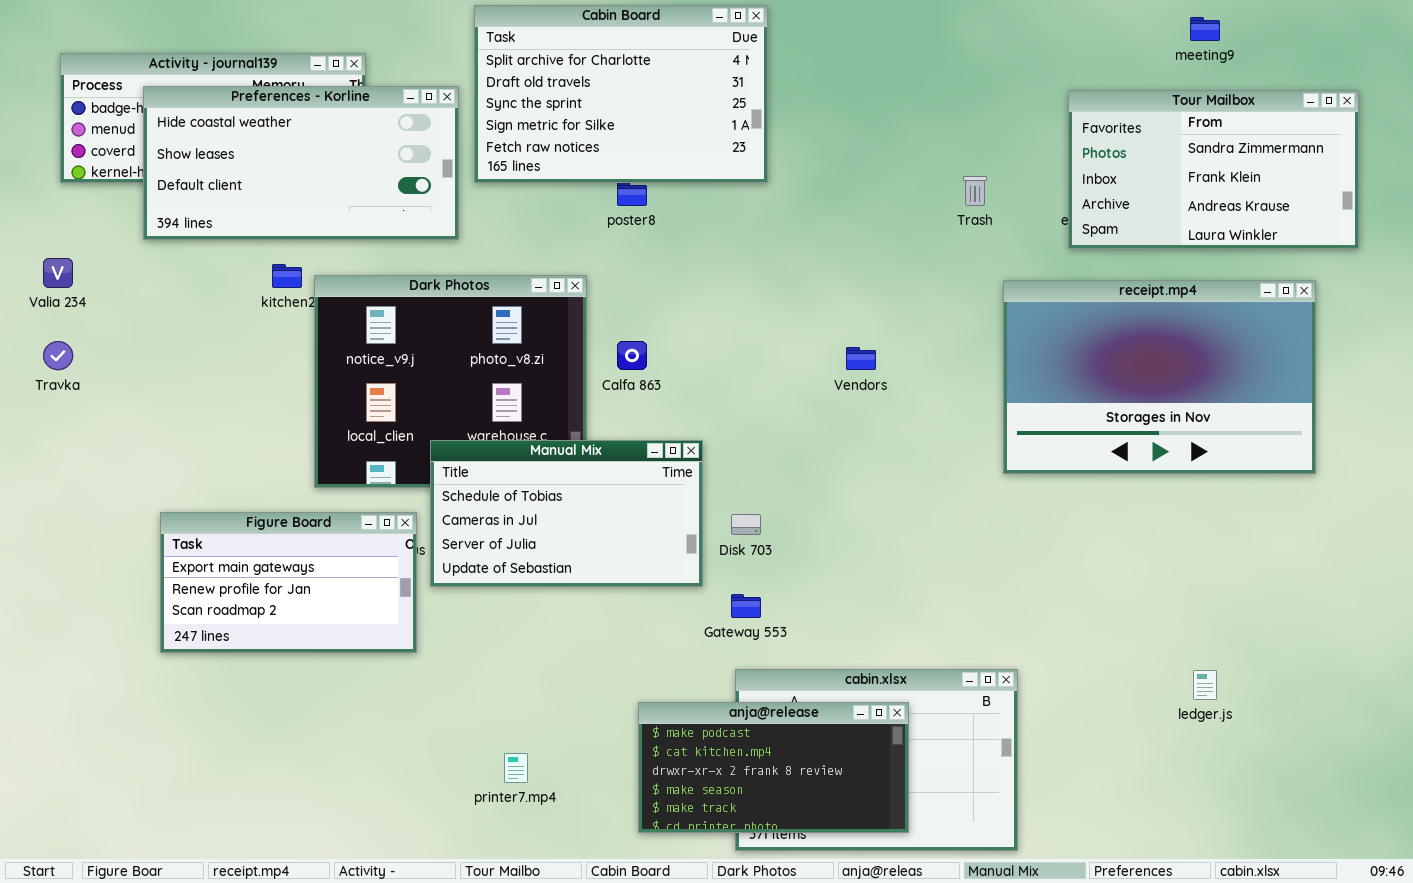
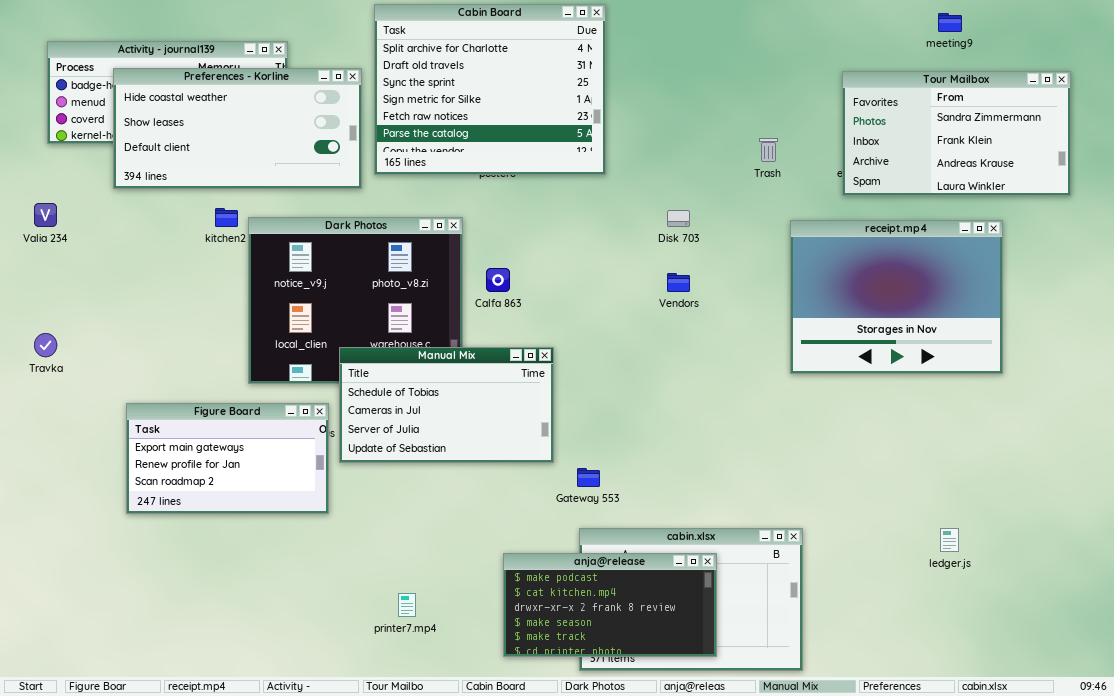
Cabin Board: [474,5,768,183] -> [374,4,606,175], resized
receipt.mp4: [1003,280,1316,474] -> [790,220,1003,374], resized
Travka: [43,341,73,370] -> [34,333,57,357], moved
Disk 703: [731,514,761,535] -> [667,210,690,227], moved

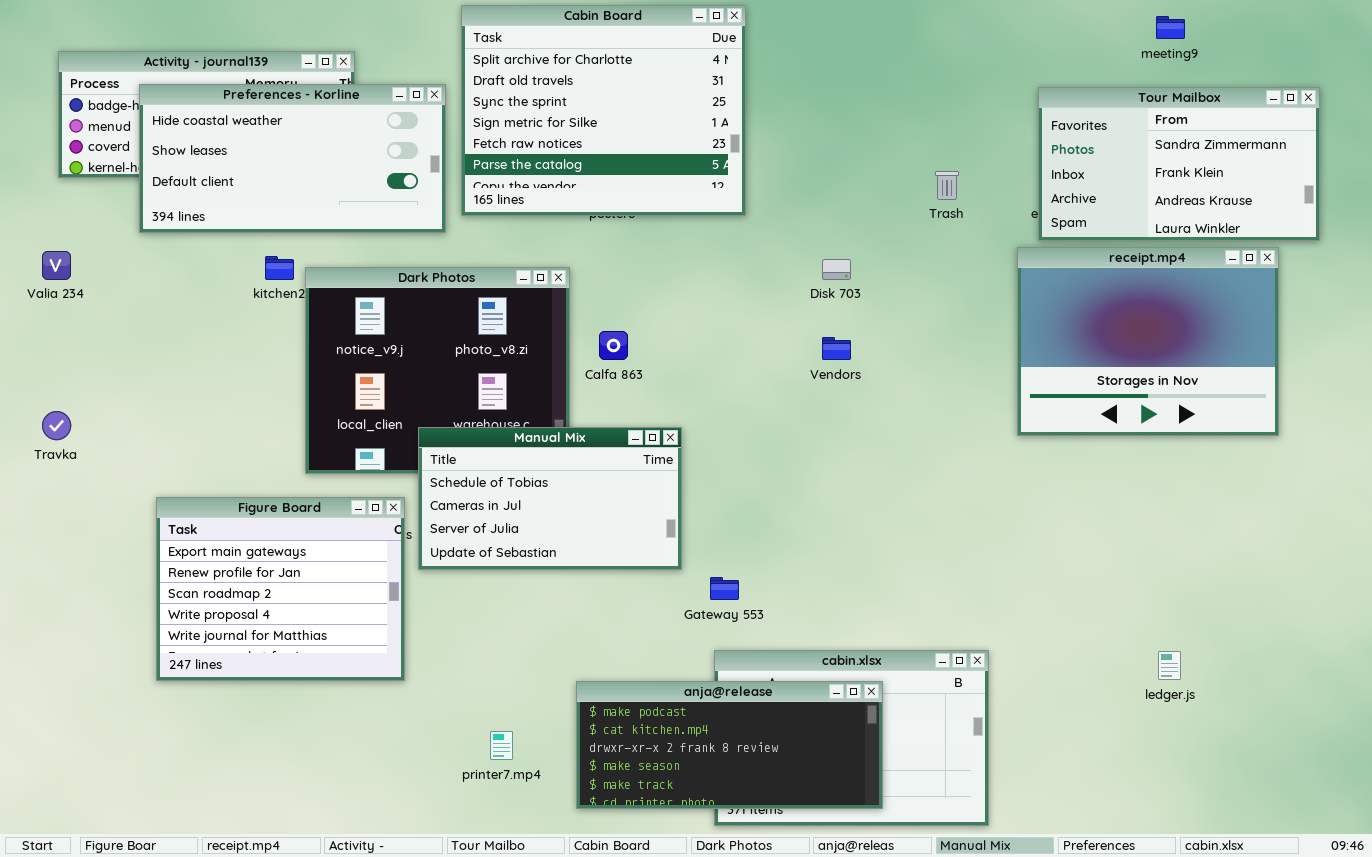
receipt.mp4: [790,220,1003,374] -> [1017,247,1279,436], moved
Figure Board: [126,403,329,514] -> [156,497,405,681], resized
anja@release: [503,553,717,657] -> [576,681,883,809], resized

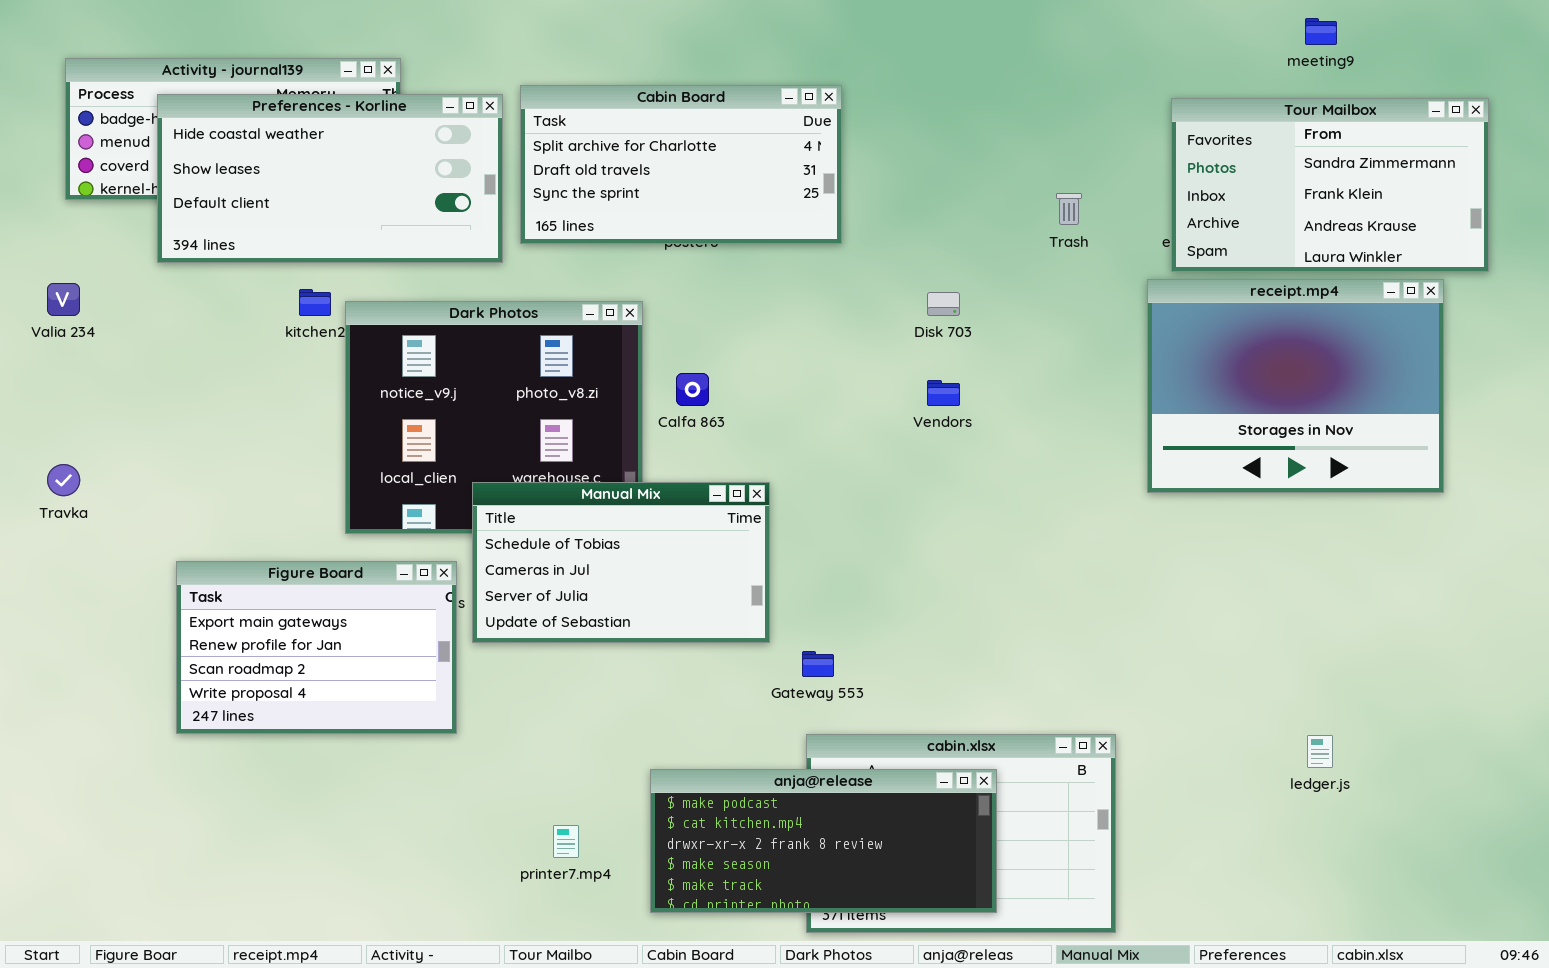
Cabin Board: [461,5,746,216] -> [520,85,842,244], resized
Figure Board: [156,497,405,681] -> [176,561,457,734], resized

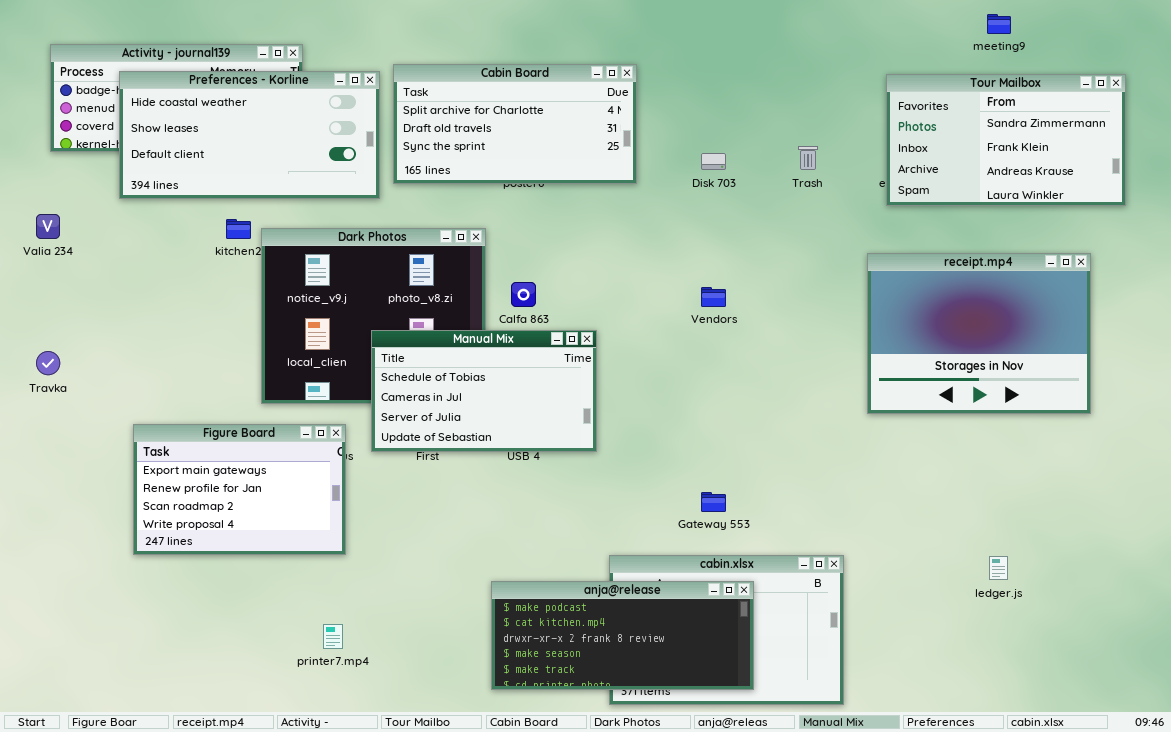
receipt.mp4: [1147,279,1444,493] -> [867,253,1091,414], moved
Disk 703: [927,292,960,316] -> [701,153,726,170], moved
Manual Mix: [472,482,770,643] -> [371,330,597,452], moved
Gateway 553: [802,651,834,677] -> [701,492,726,512], moved
printer7.mp4: [553,825,579,858] -> [323,624,343,649], moved

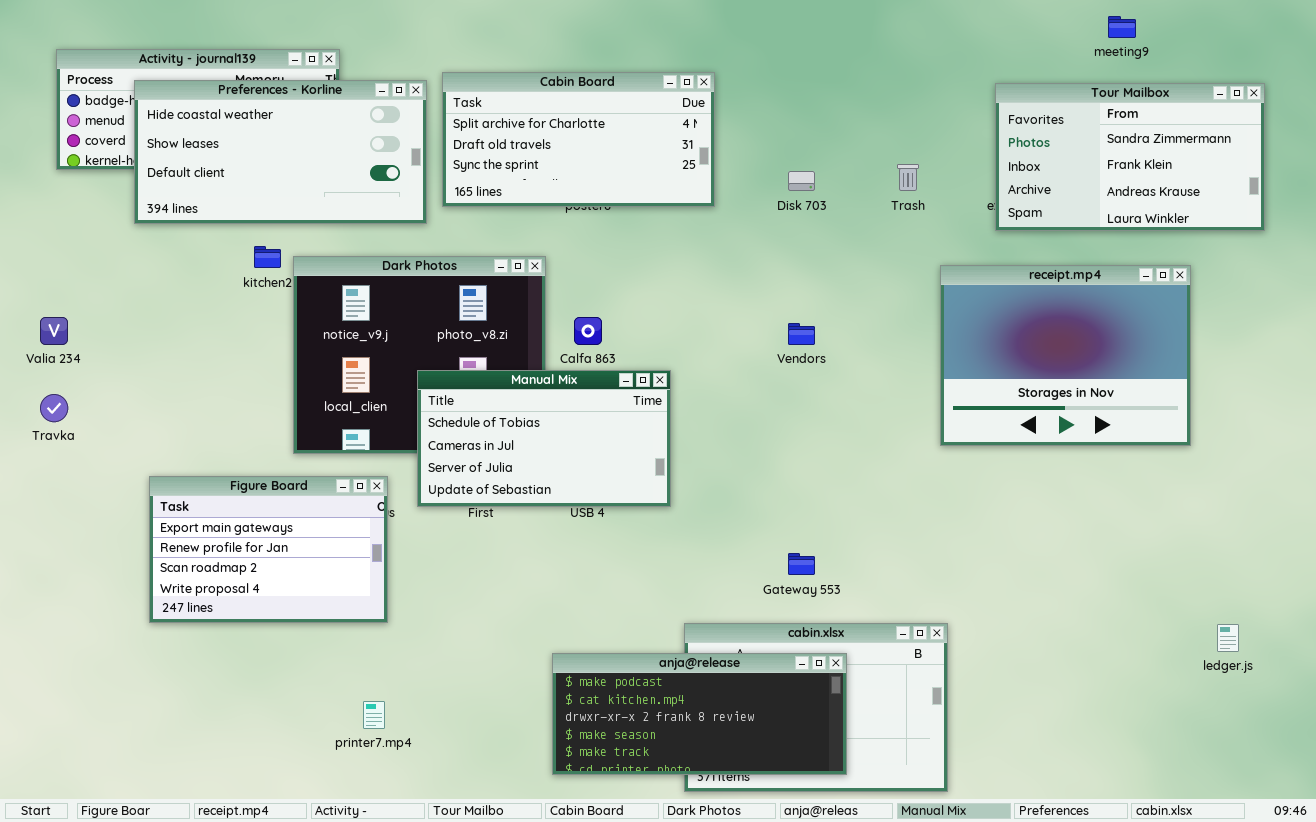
Valia 234: [36,214,60,239] -> [40,317,68,345], moved
receipt.mp4: [867,253,1091,414] -> [940,265,1191,446], moved
ledger.js: [989,556,1008,580] -> [1217,624,1239,652], moved

